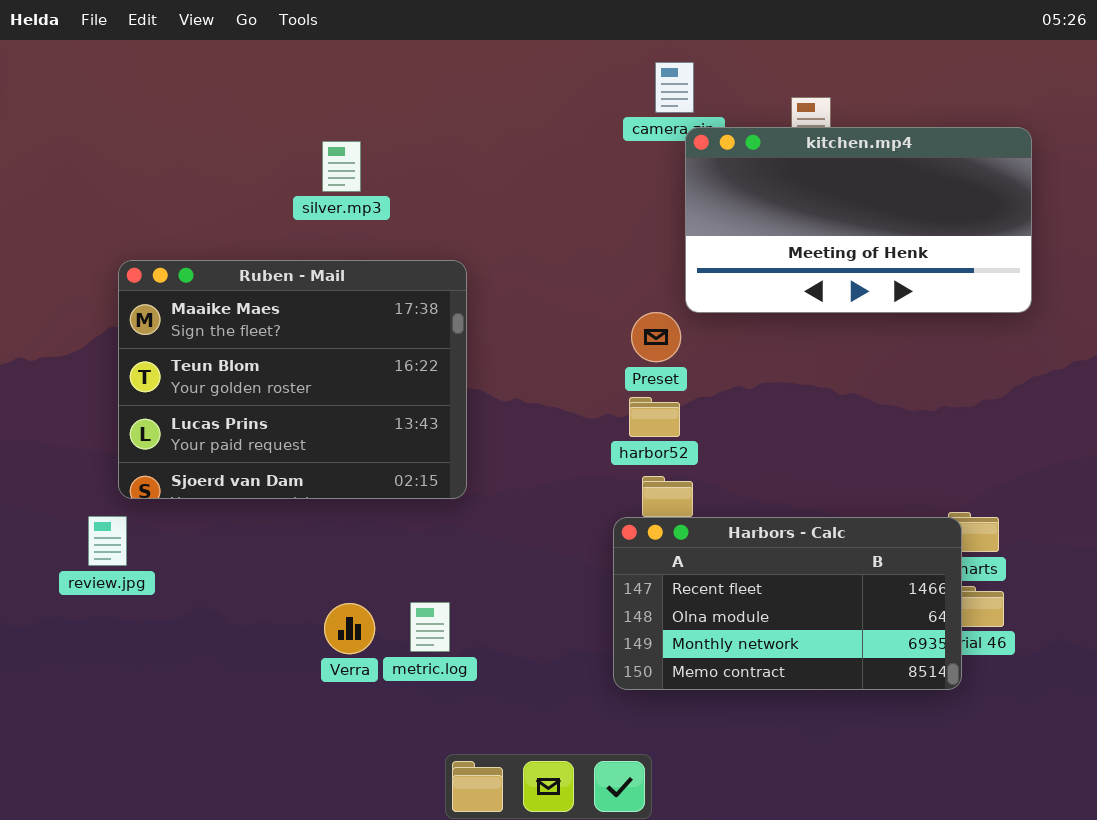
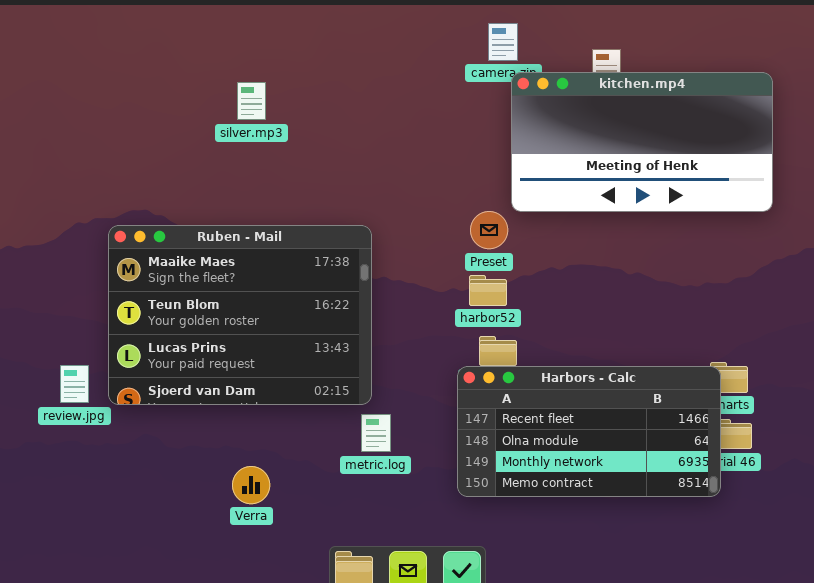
Ruben - Mail: [118,260,467,499] -> [108,225,372,405], moved
metric.log: [410,602,450,652] -> [361,414,391,452], moved
Verra: [324,603,375,654] -> [232,466,270,504], moved

